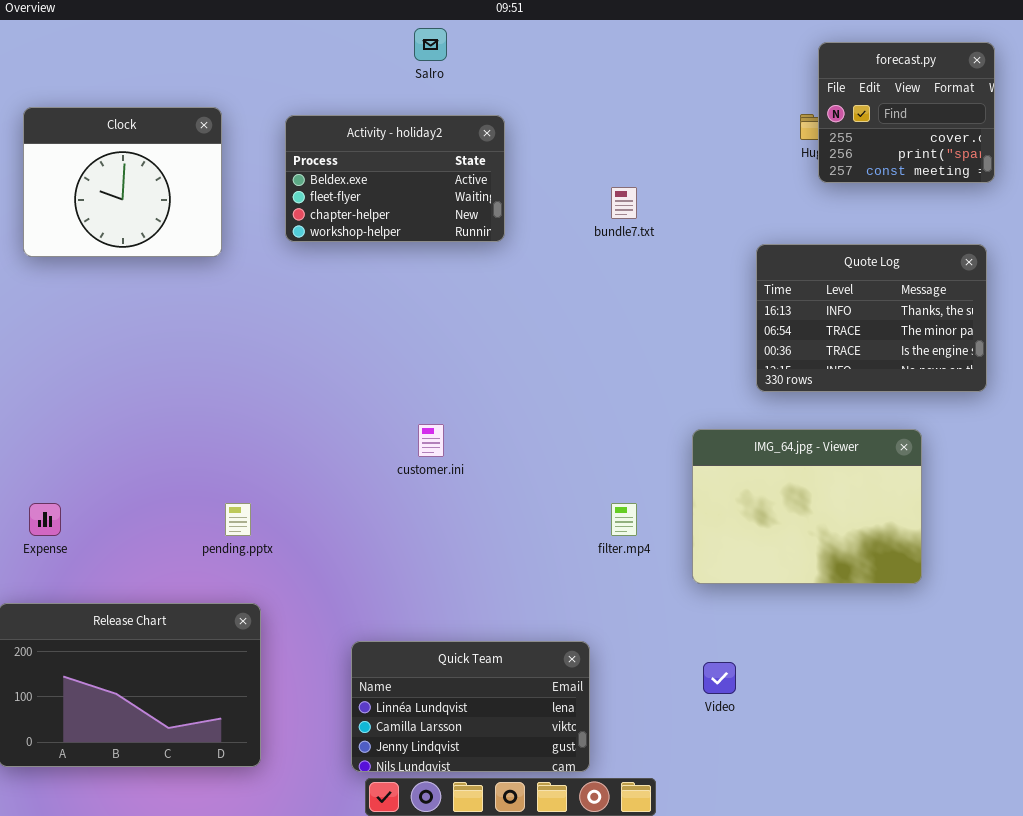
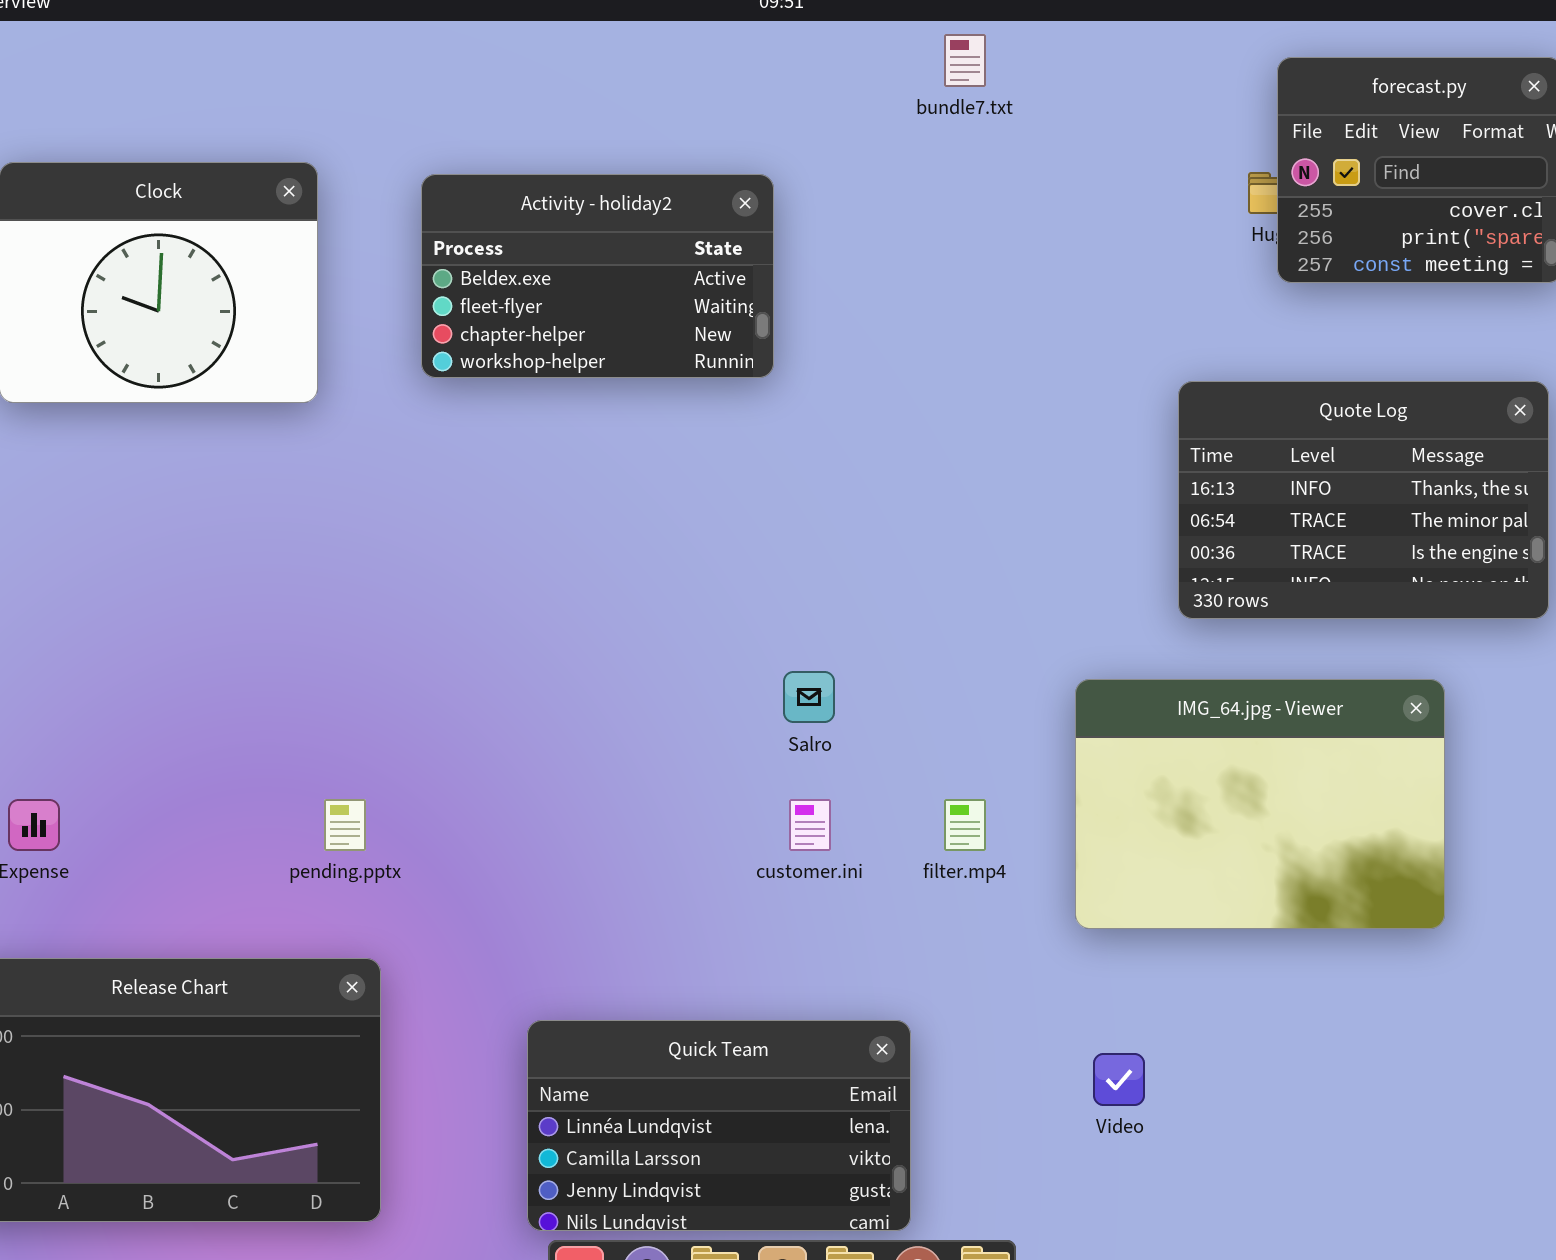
Salro: [414,28,447,61] -> [783,671,835,723], moved
bundle7.txt: [611,187,637,219] -> [944,34,986,87], moved
customer.ini: [418,424,444,457] -> [789,799,831,851], moved

